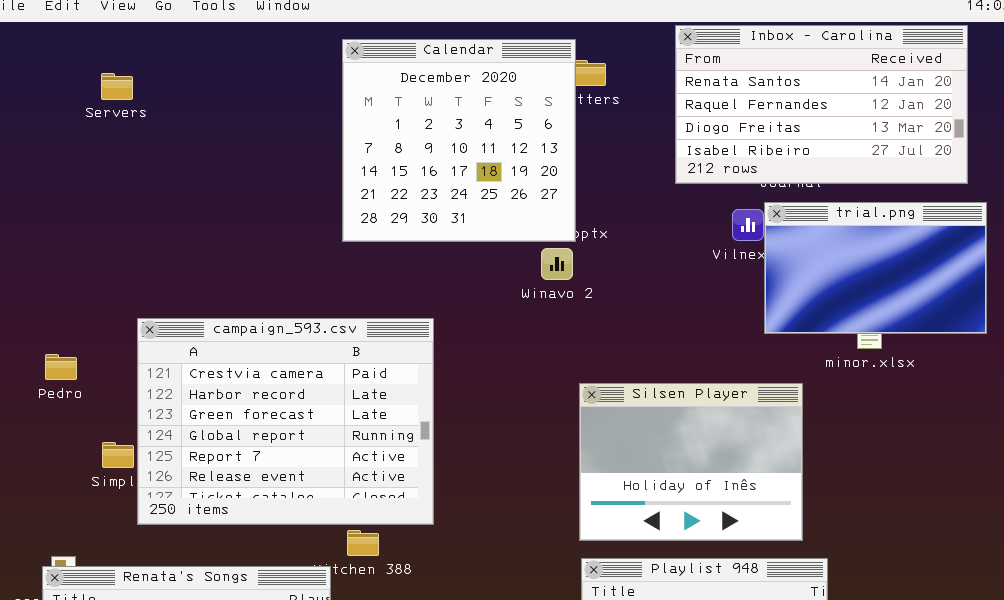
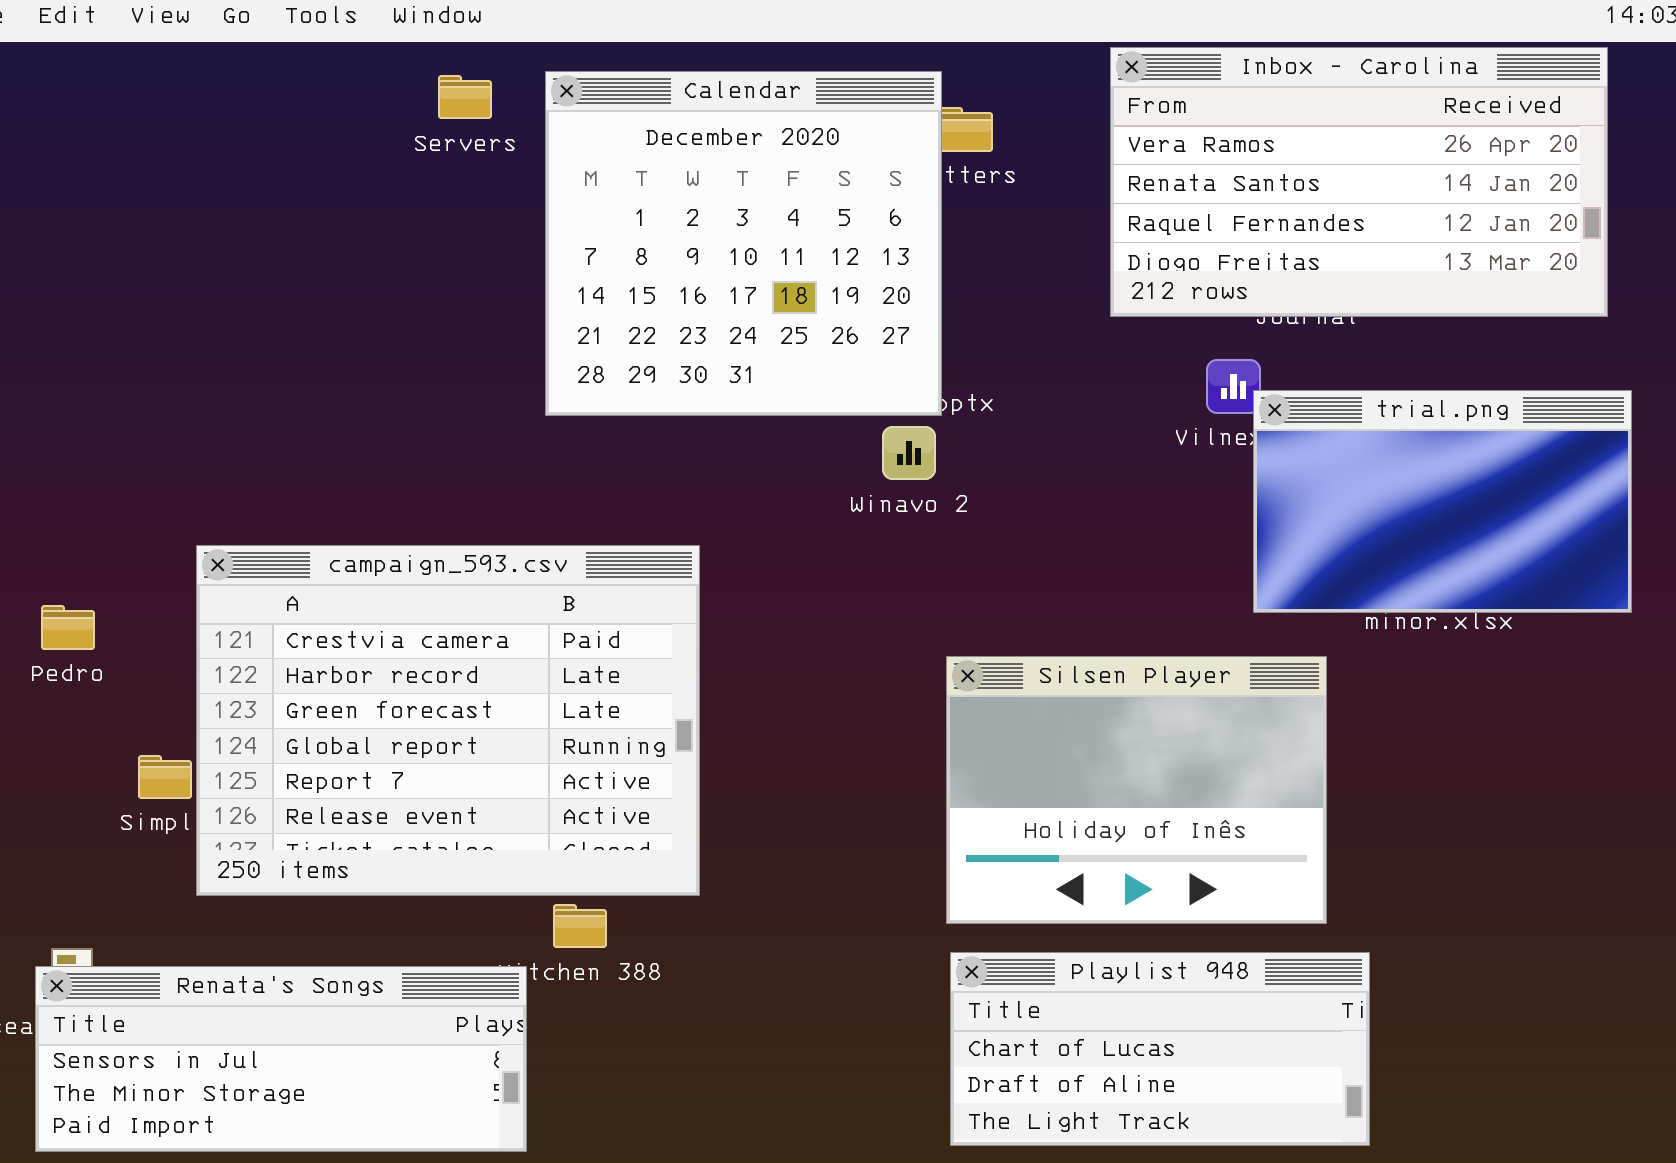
Inbox - Carolina: [675,25,968,184] -> [1110,47,1608,317], scrolled up 1 row
Servers: [101,73,133,100] -> [438,75,492,119], moved
trial.png: [764,202,987,334] -> [1253,390,1632,613], moved

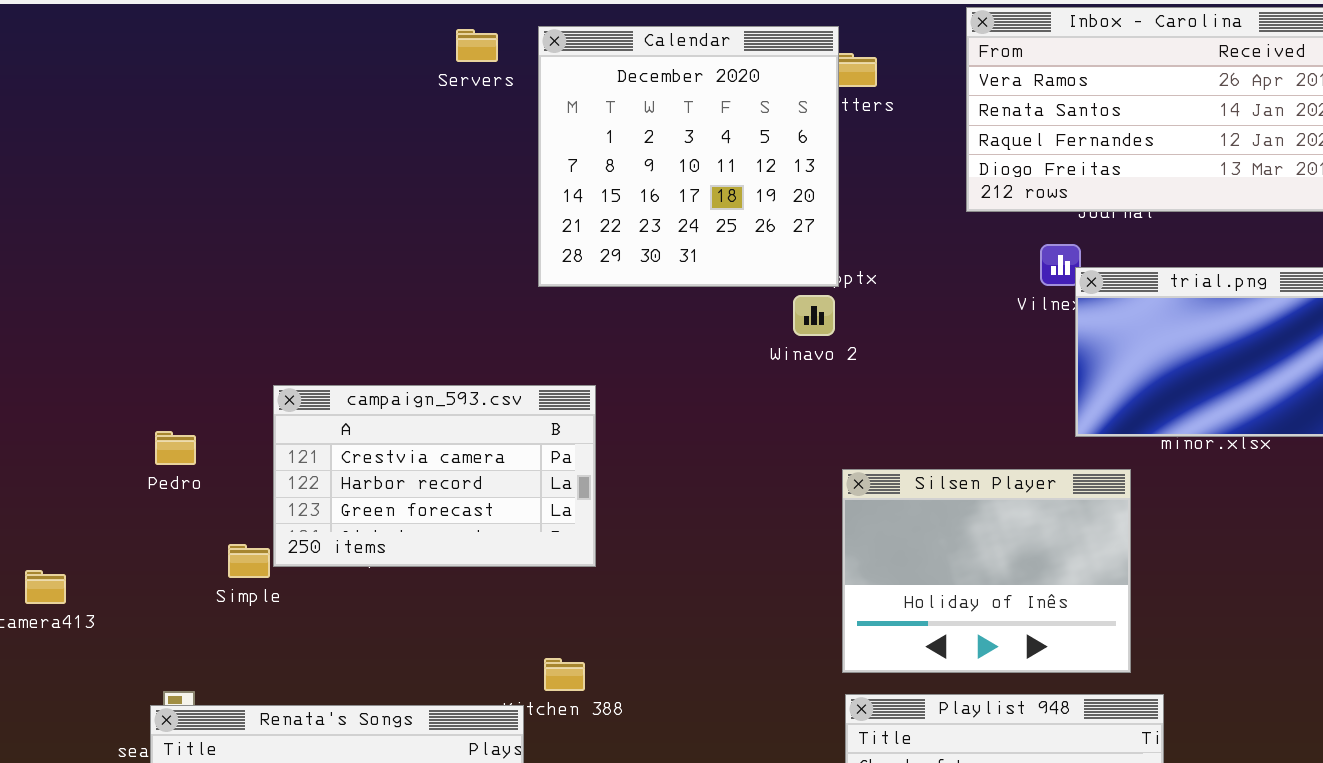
campaign_593.csv: [196,545,700,896] -> [273,385,596,567], resized

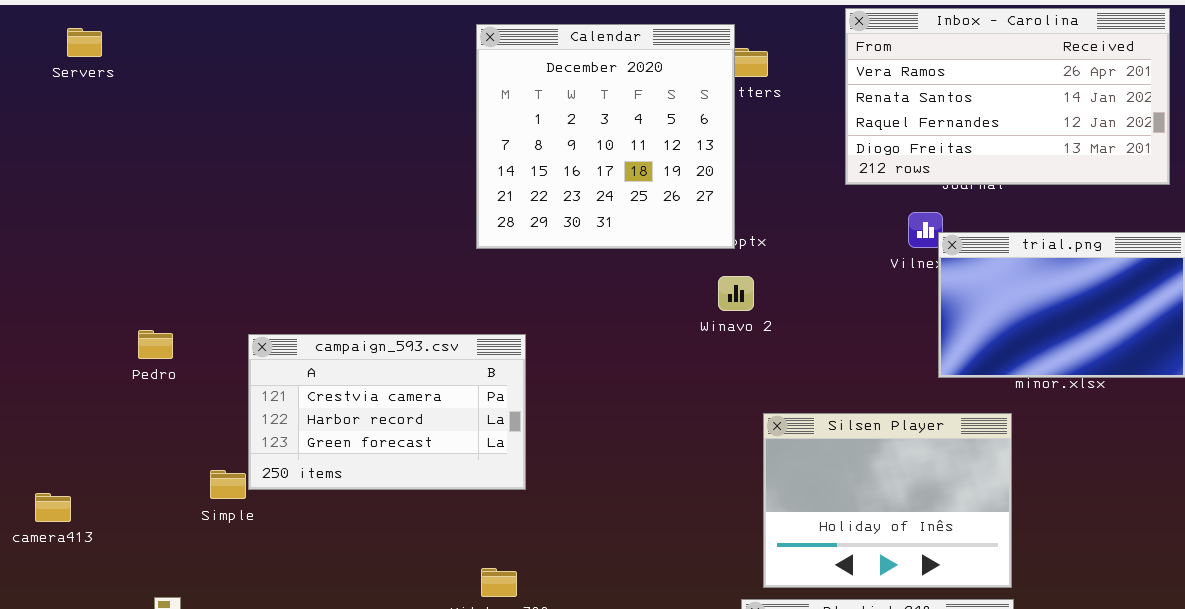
Servers: [456,29,498,62] -> [67,28,102,57], moved
Winavo 2: [793,295,835,336] -> [718,276,754,311], moved
Pedro: [155,431,196,465] -> [138,330,173,359], moved
Silsen Player: [842,469,1131,673] -> [763,413,1012,588], moved

